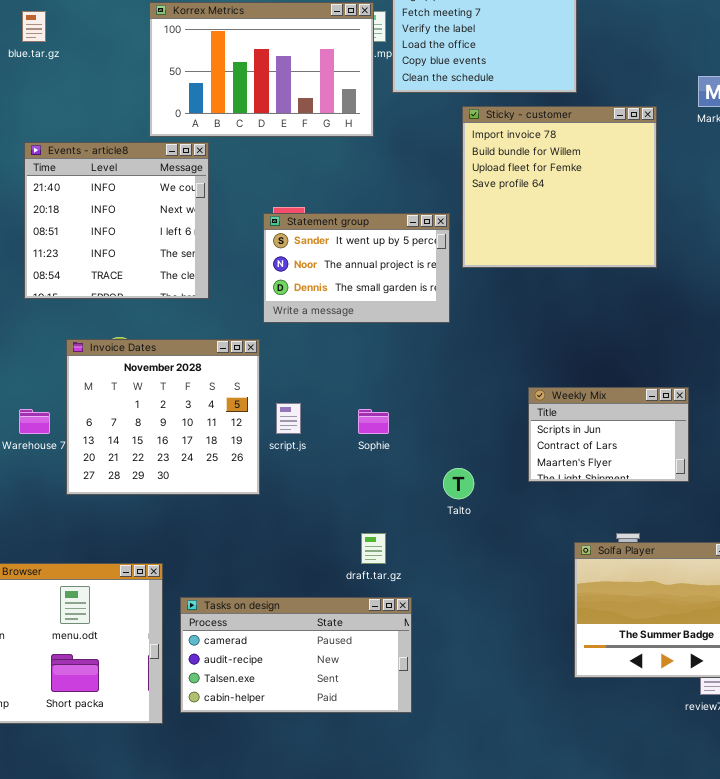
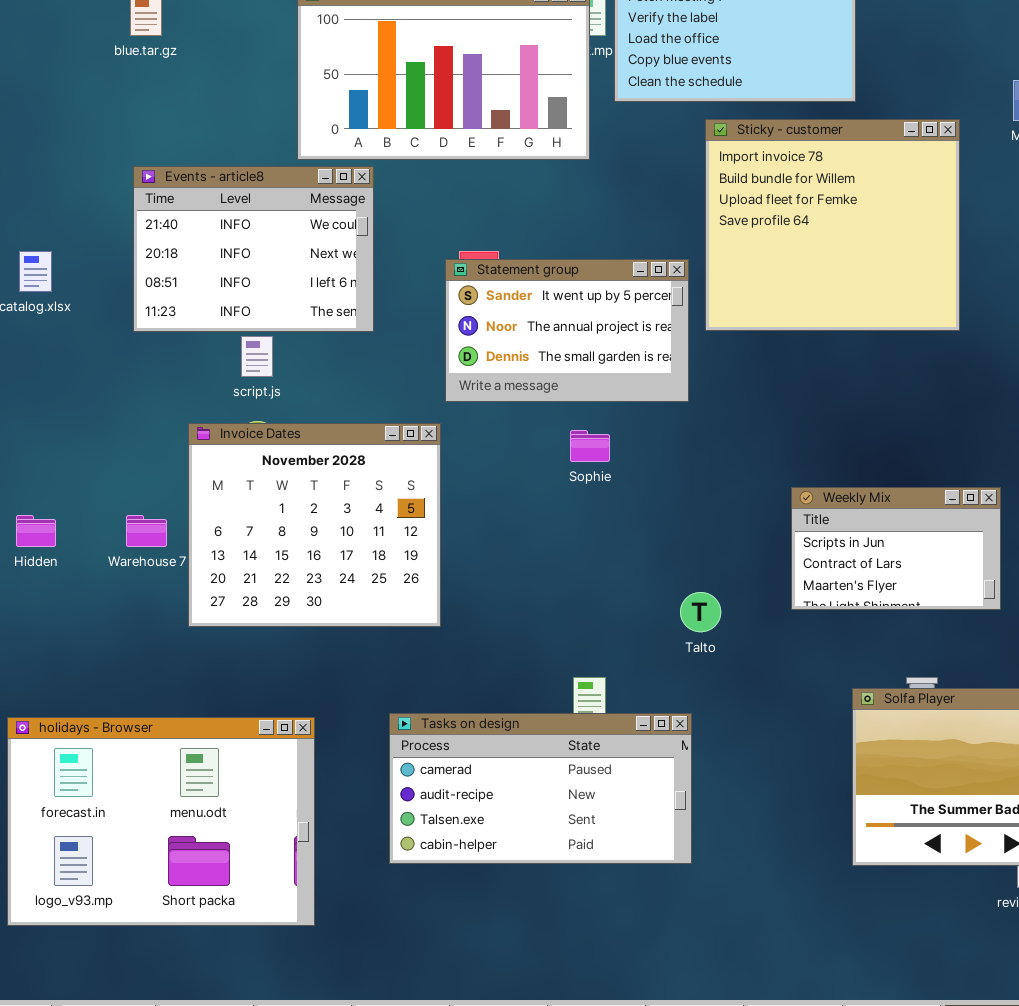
Events - article8: [24,142,209,299] -> [133,166,374,332], resized
script.js: [276,403,301,434] -> [241,336,273,377], moved
Sophie: [358,409,389,434] -> [570,430,610,462], moved
Tasks on design: [180,597,412,713] -> [389,713,692,864], moved

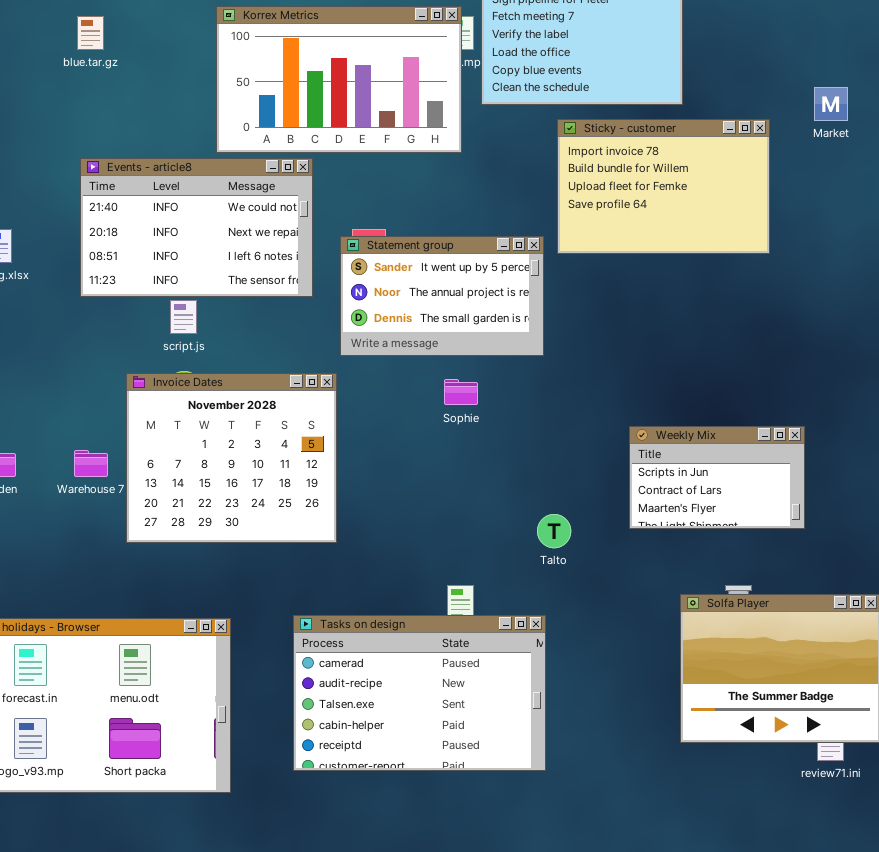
Sticky - customer: [705,119,960,331] -> [557,119,770,254], resized
Events - article8: [133,166,374,332] -> [80,158,313,297], resized
Tasks on design: [389,713,692,864] -> [293,615,546,771], resized

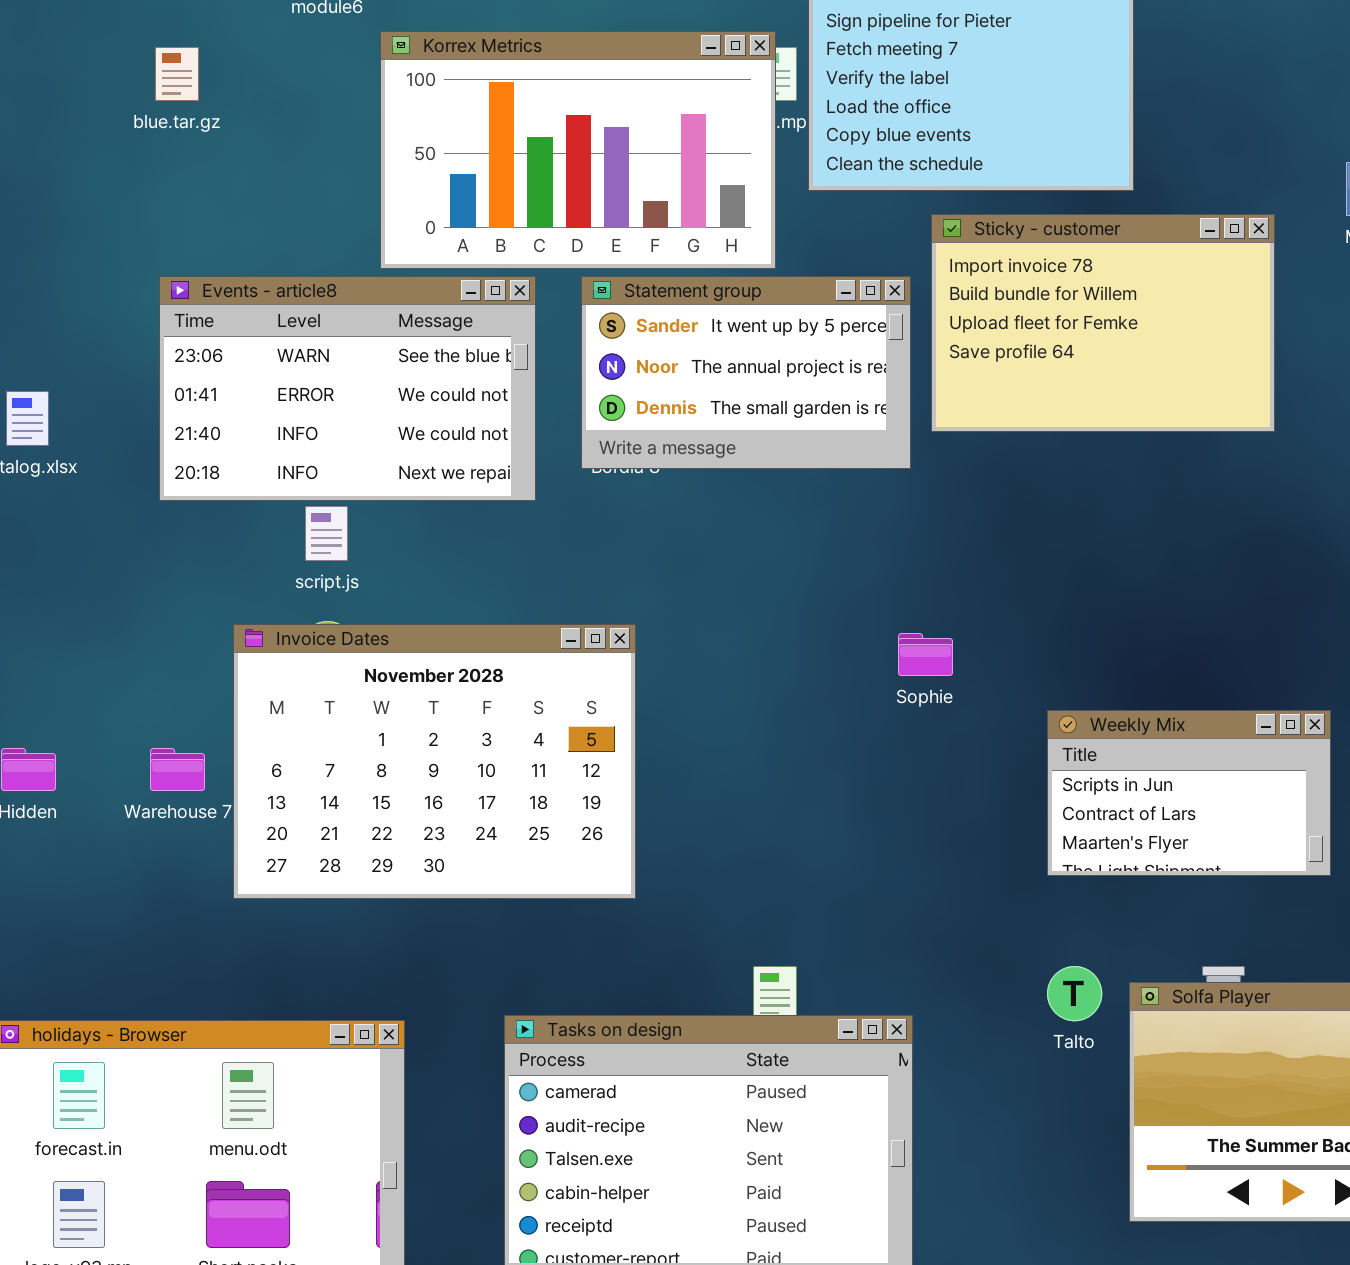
Events - article8: [80,158,313,297] -> [159,276,536,501], scrolled up 2 rows
Statement group: [340,236,544,356] -> [581,276,911,469], moved
Invoice Dates: [126,373,337,543] -> [233,624,636,899], resized
Sophie: [444,379,478,405] -> [898,633,953,676], moved
Talto: [537,514,571,548] -> [1047,966,1102,1021], moved

